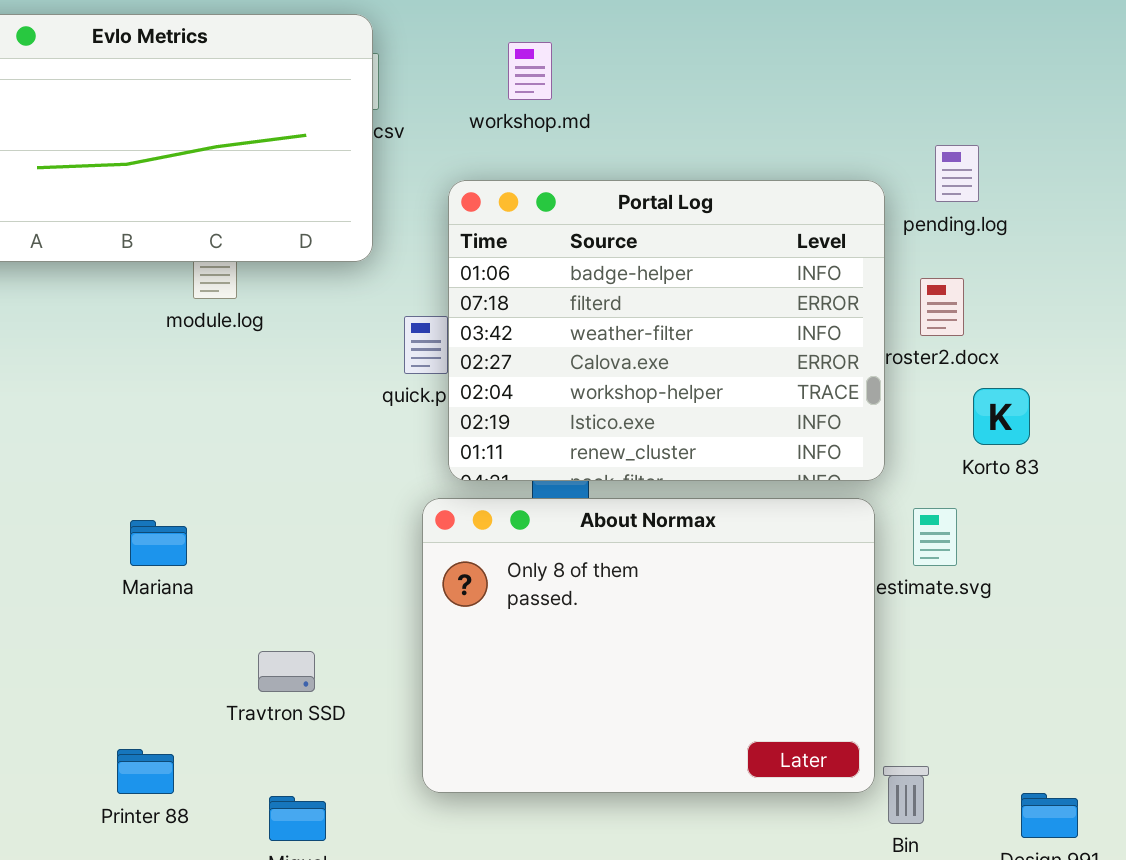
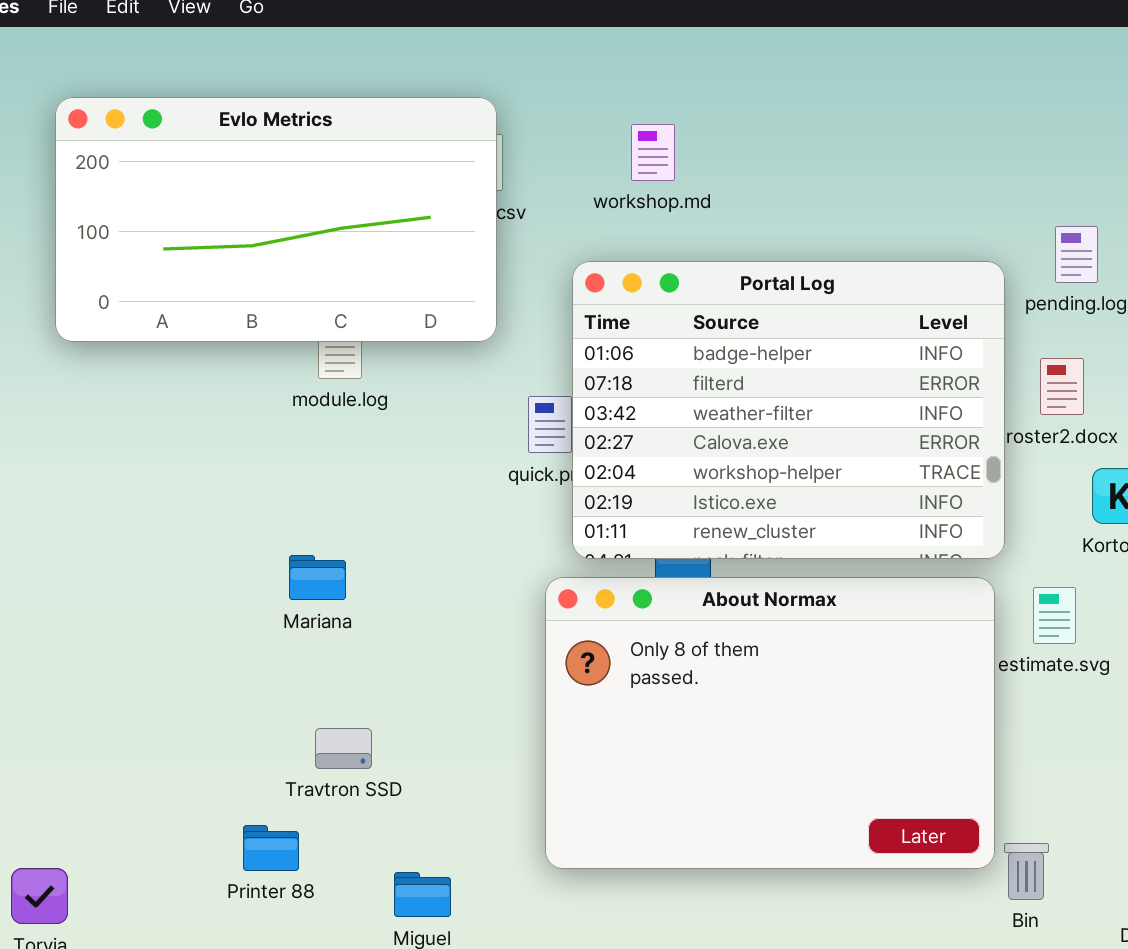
Mariana: [130,520,187,566] -> [289,555,346,600], moved
Travtron SSD: [258,651,315,692] -> [315,728,372,769], moved

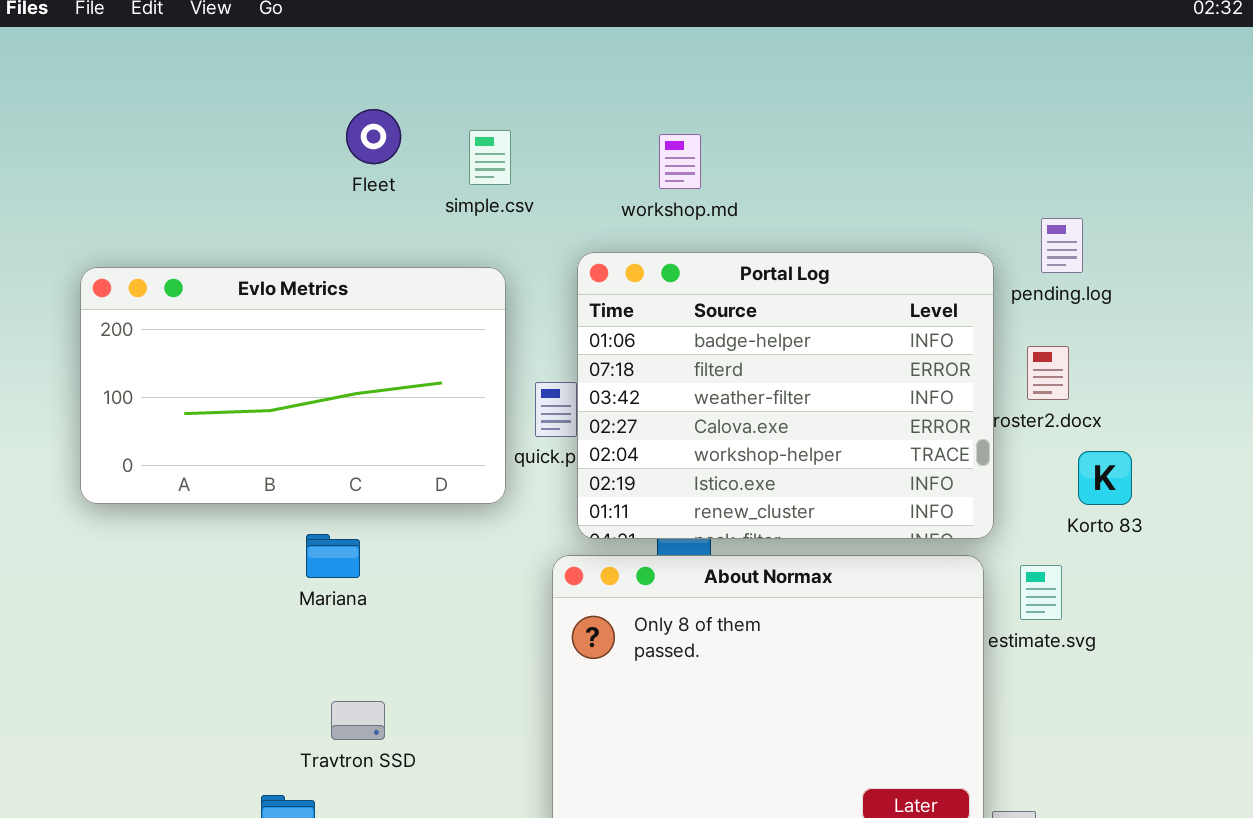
Evlo Metrics: [55,97,497,342] -> [80,267,506,504], moved
workshop.md: [631,124,675,181] -> [659,134,701,189], moved

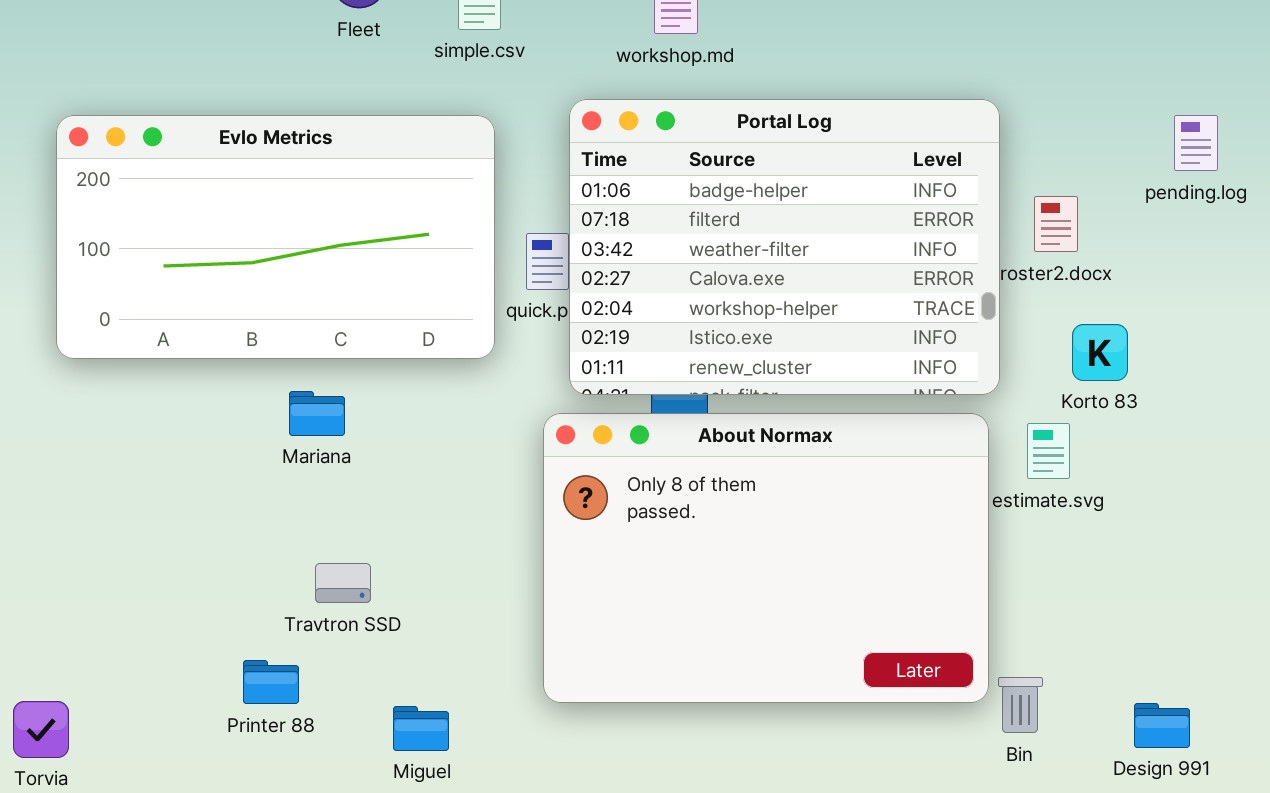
pending.log: [1041,218,1083,273] -> [1174,115,1218,171], moved
Korto 83: [1078,451,1132,505] -> [1072,324,1128,381], moved

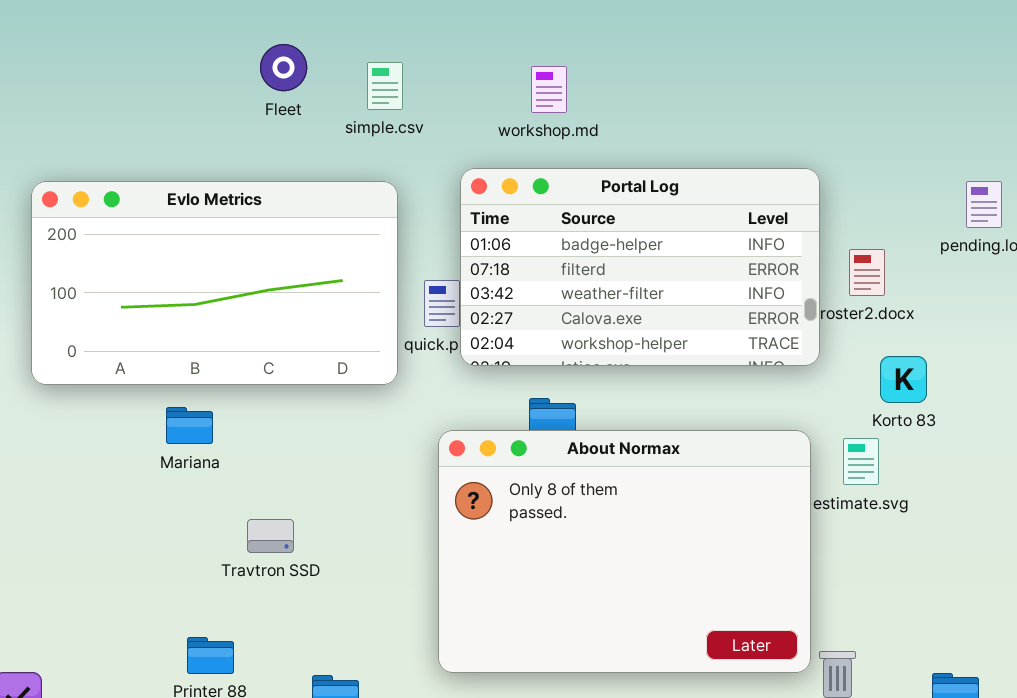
Portal Log: [569,99,1000,395] -> [460,168,820,366], resized
Mariana: [289,391,345,436] -> [166,407,213,444], moved
Travtron SSD: [315,563,371,603] -> [247,519,294,553], moved

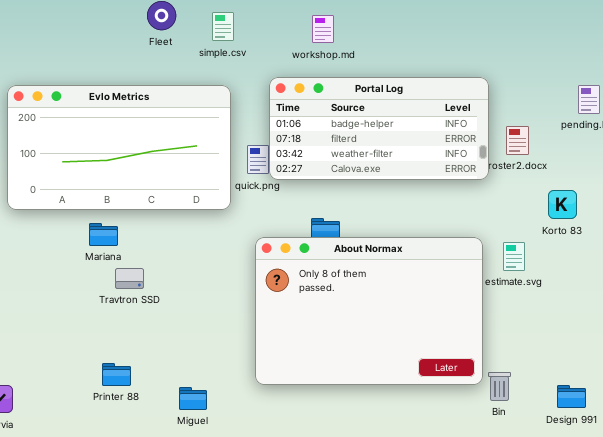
Portal Log: [460,168,820,366] -> [269,77,489,180], resized
Korto 83: [880,356,927,403] -> [548,190,577,219], moved
Travtron SSD: [247,519,294,553] -> [115,268,144,289], moved

